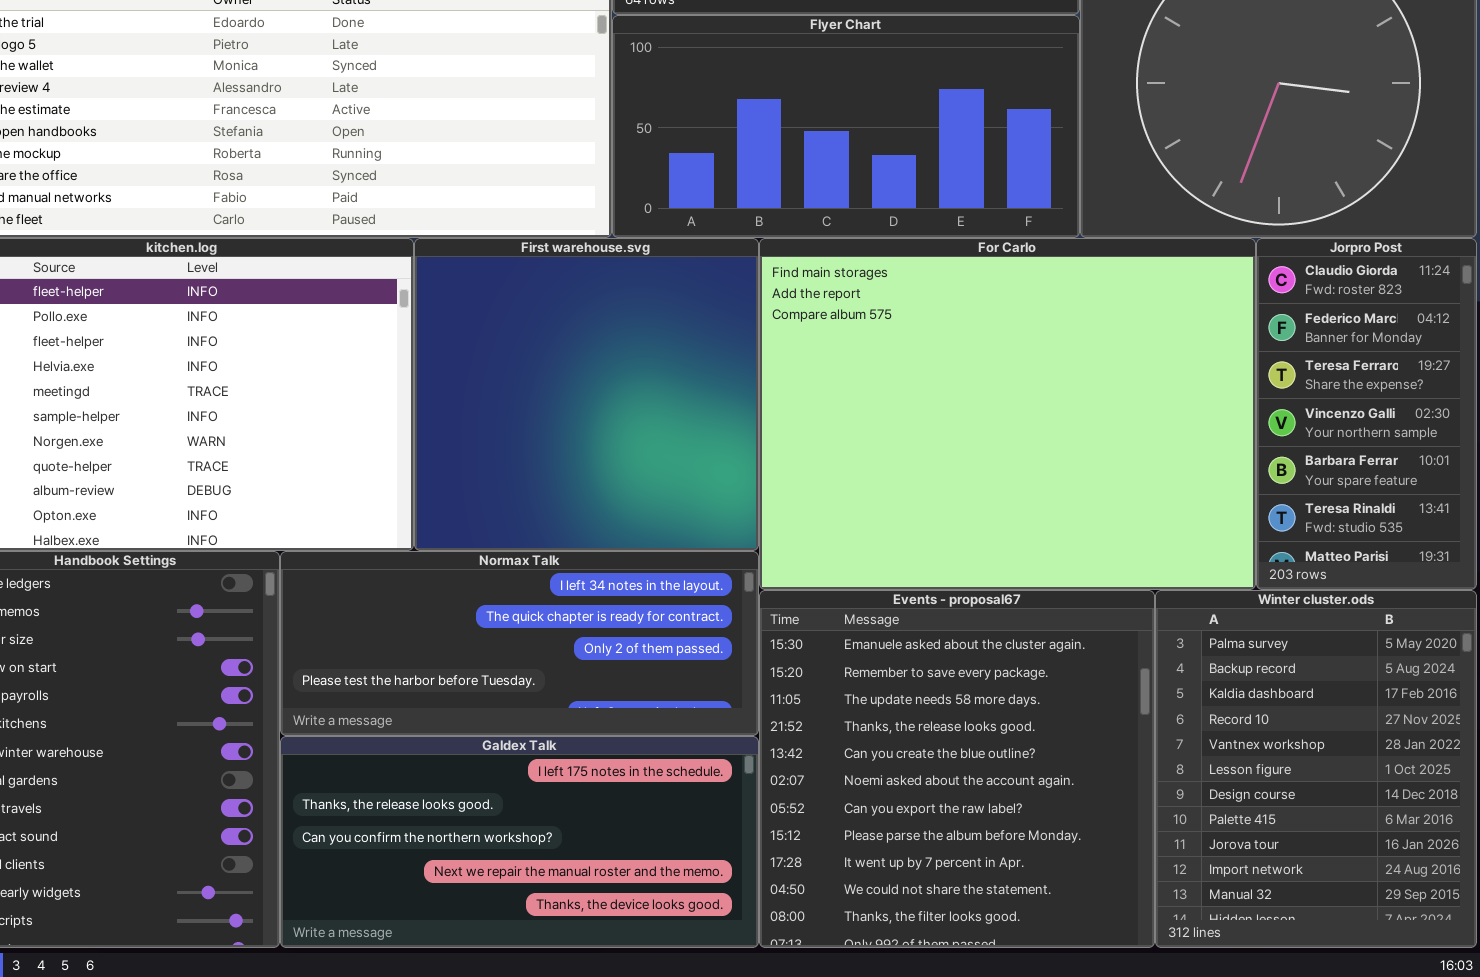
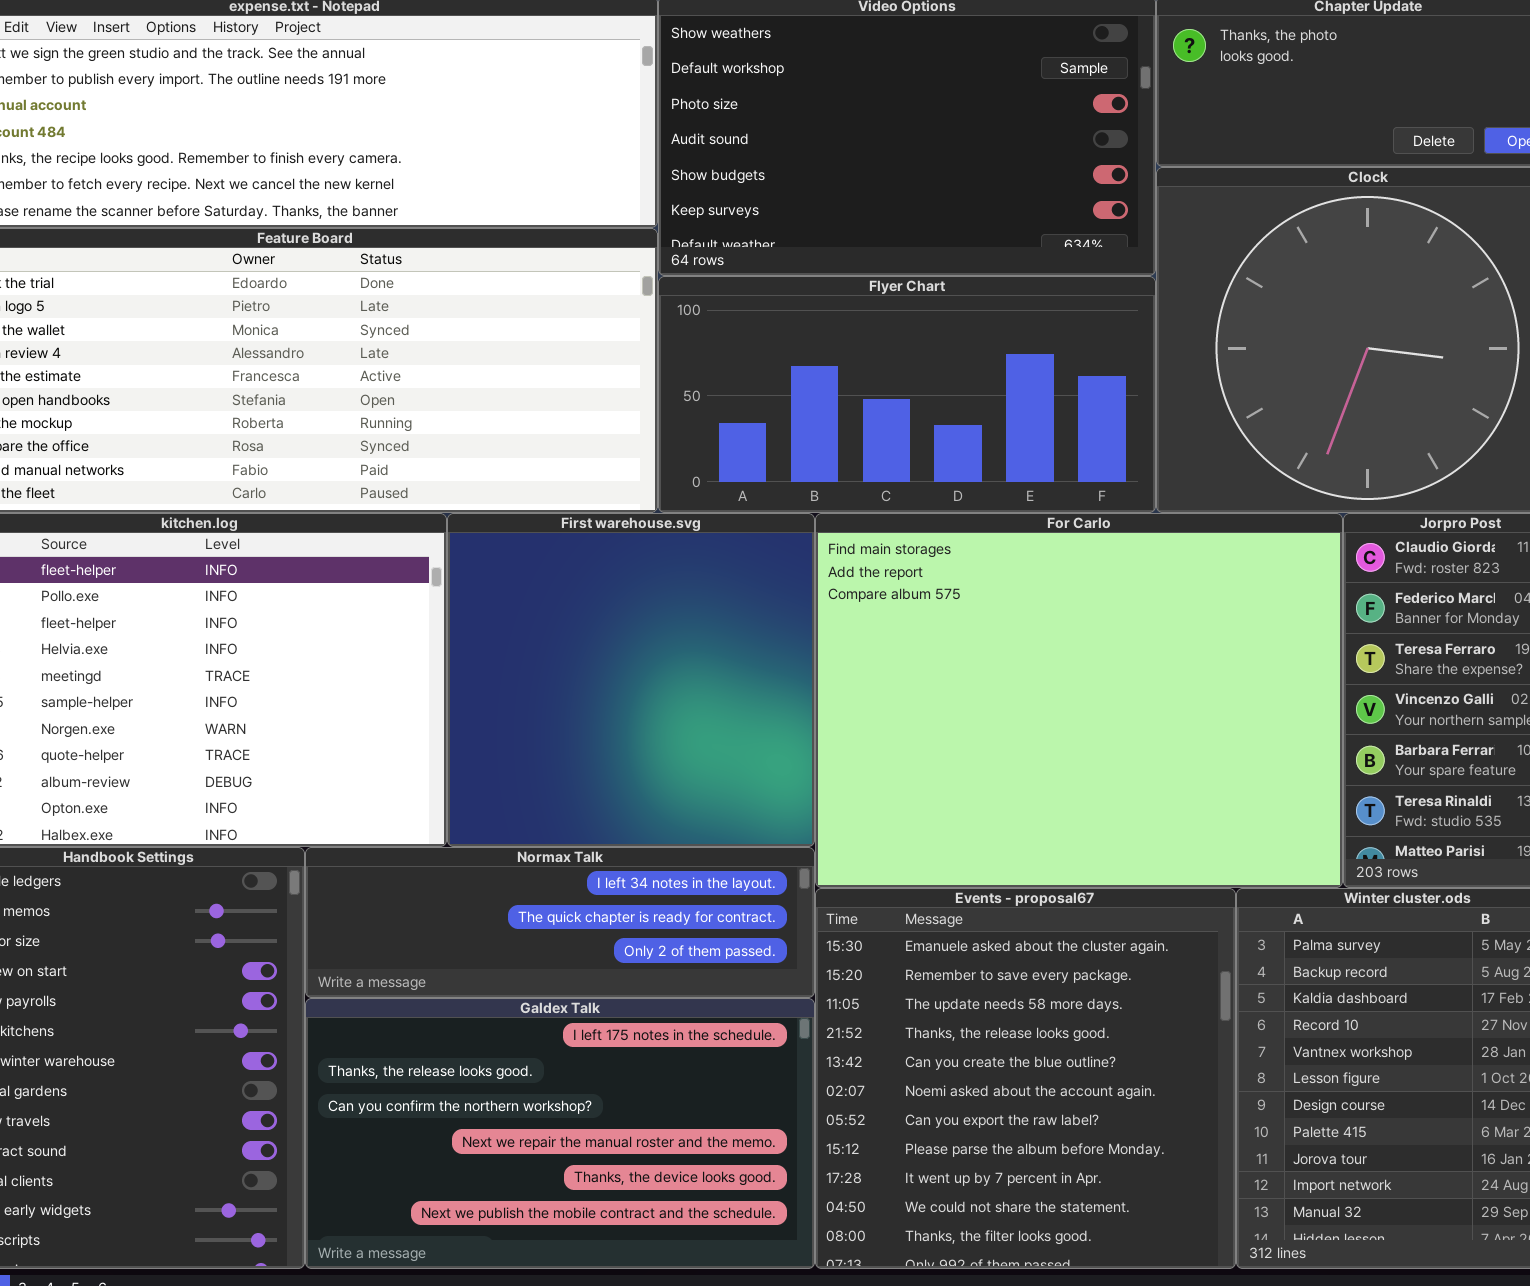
Normax Talk: [280,551,759,736] -> [305,847,815,998], resized
Galdex Talk: [280,736,759,948] -> [305,998,815,1269], resized

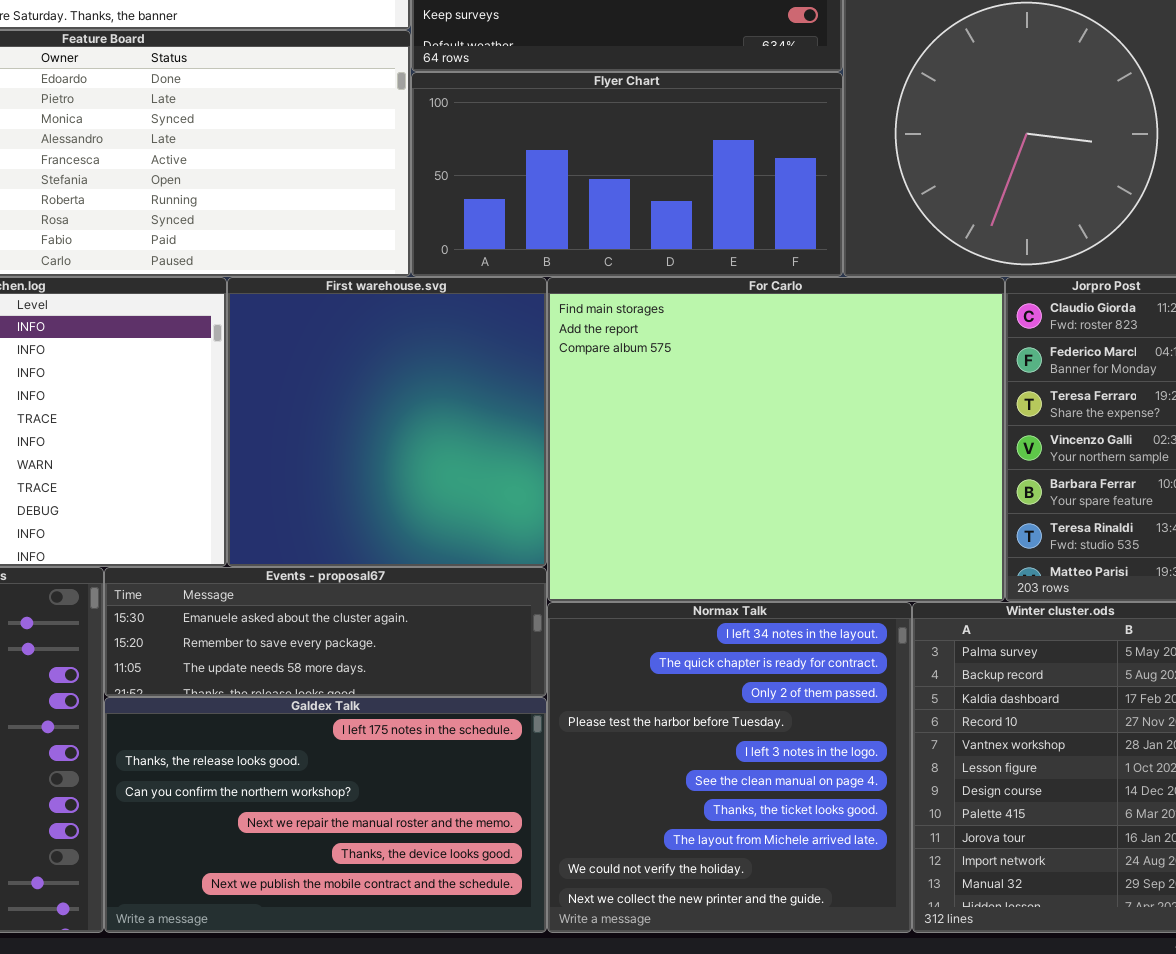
Normax Talk: [305,847,815,998] -> [547,602,912,933], moved, resized
Events - proposal67: [815,888,1236,1269] -> [104,567,547,697], moved, resized

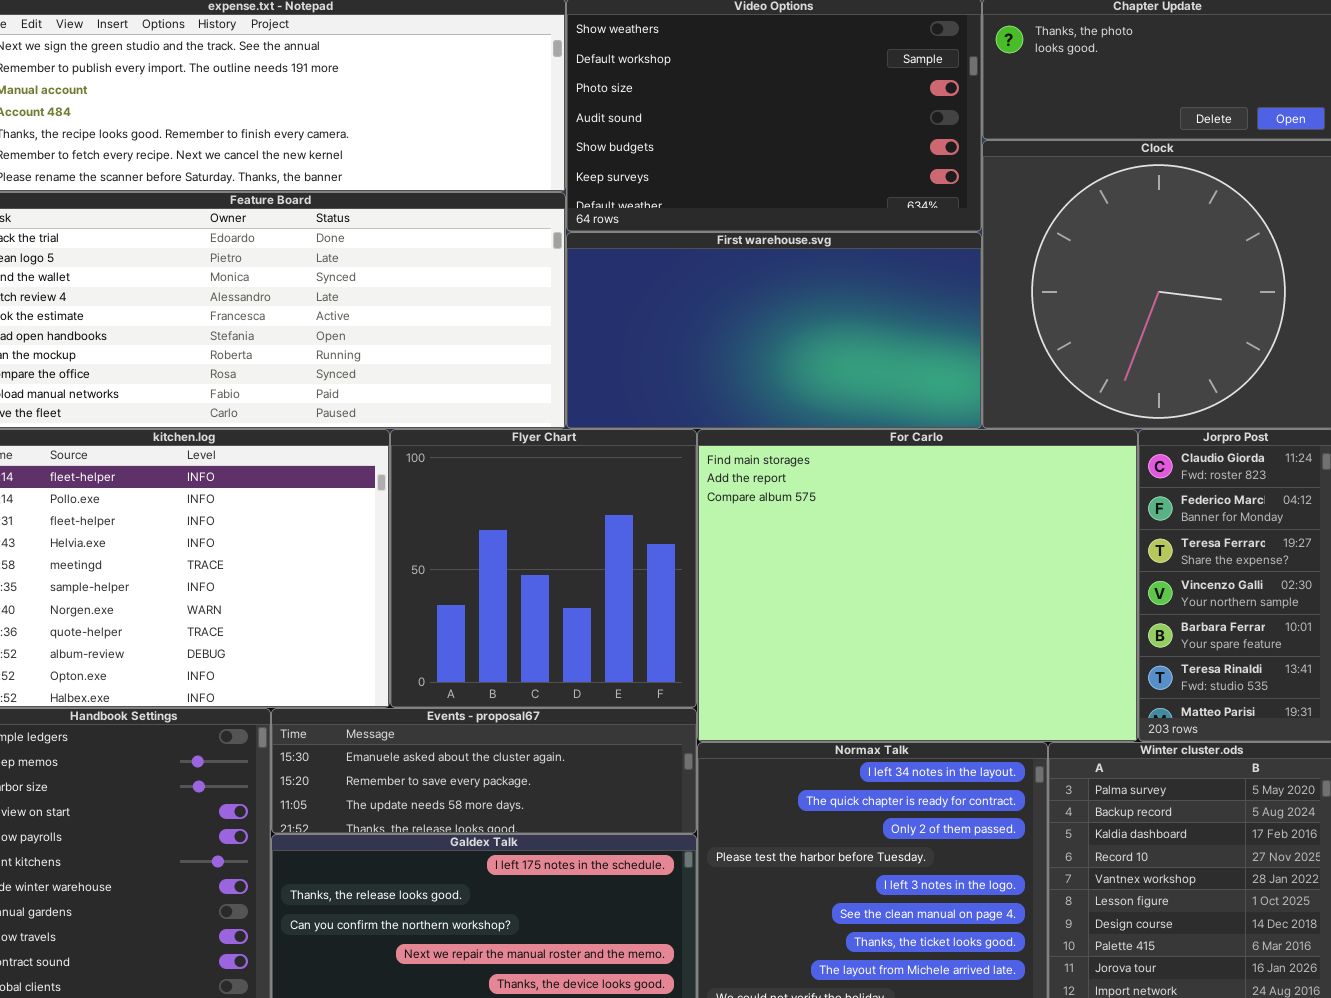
Flyer Chart: [411,72,843,277] -> [390,429,697,708], moved, resized
First warehouse.svg: [227,277,547,567] -> [566,232,982,429], moved, resized

